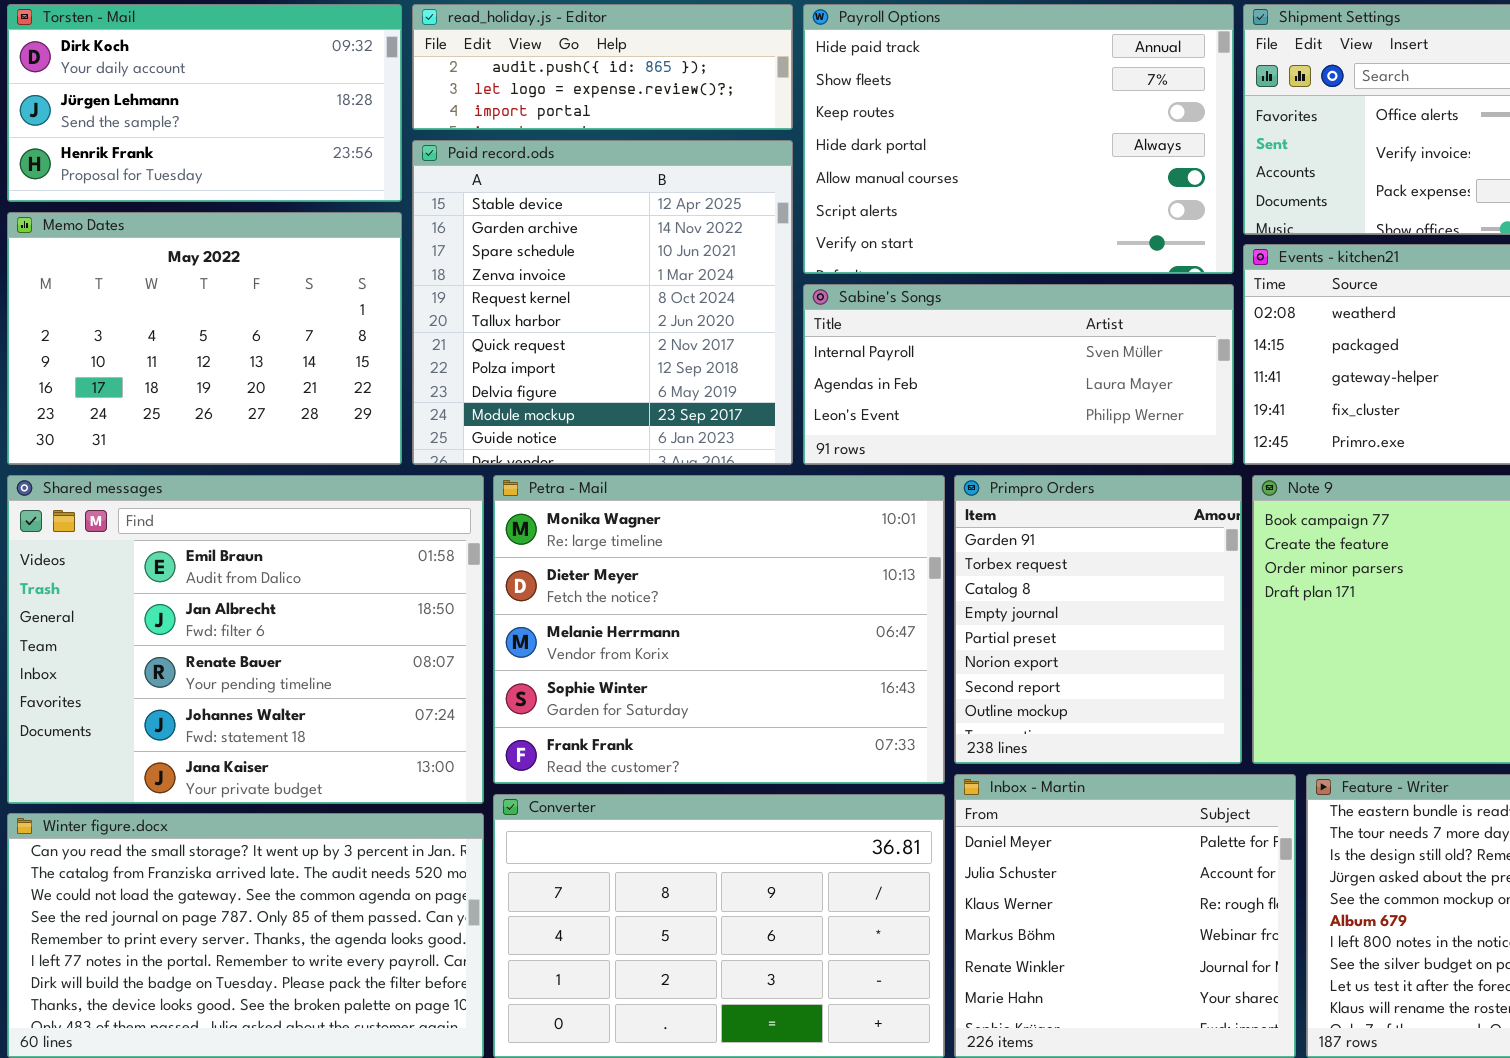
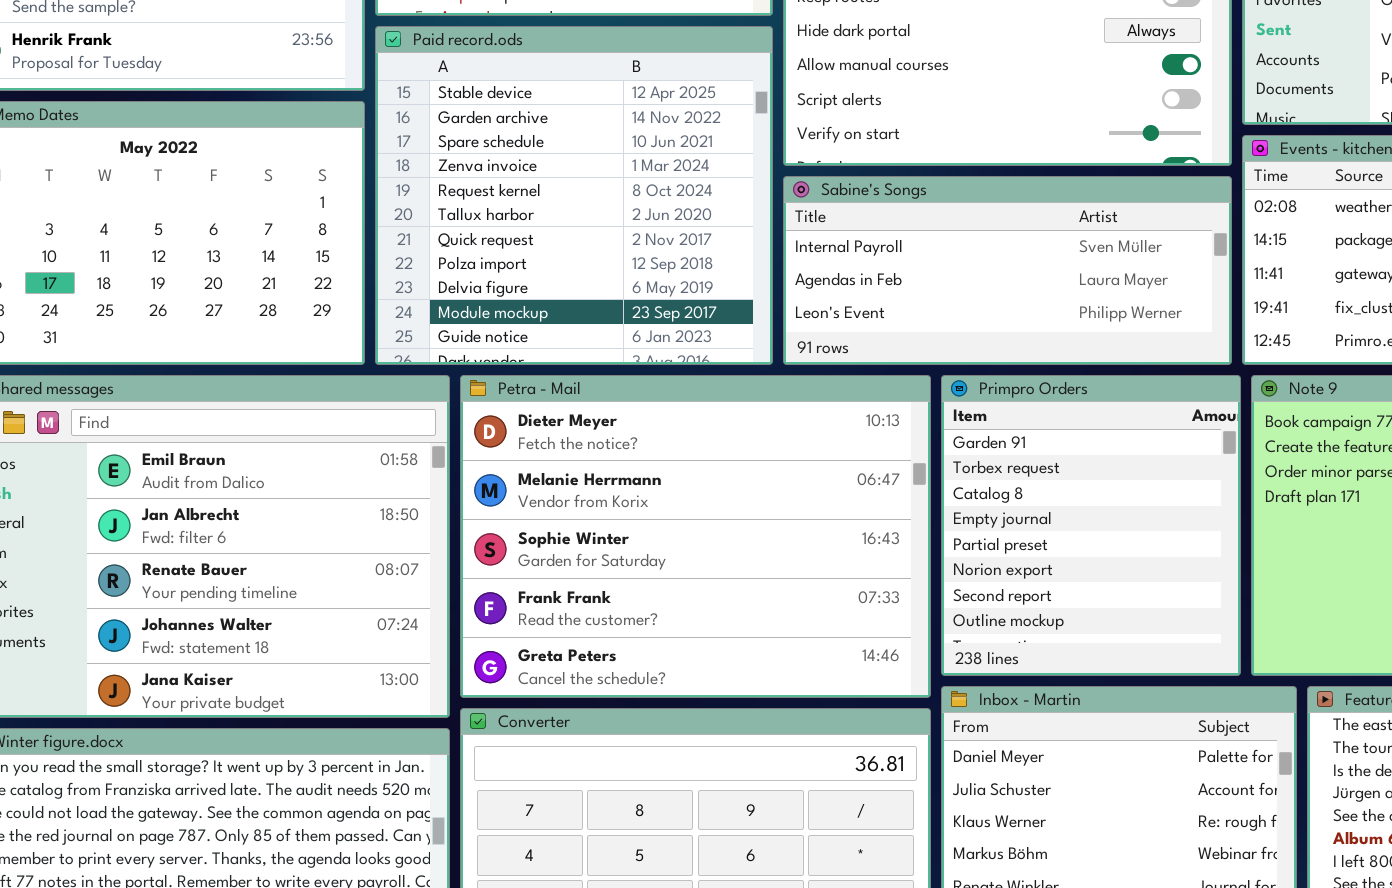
Petra - Mail: [493,475,945,784] -> [460,375,931,698], scrolled down 1 row

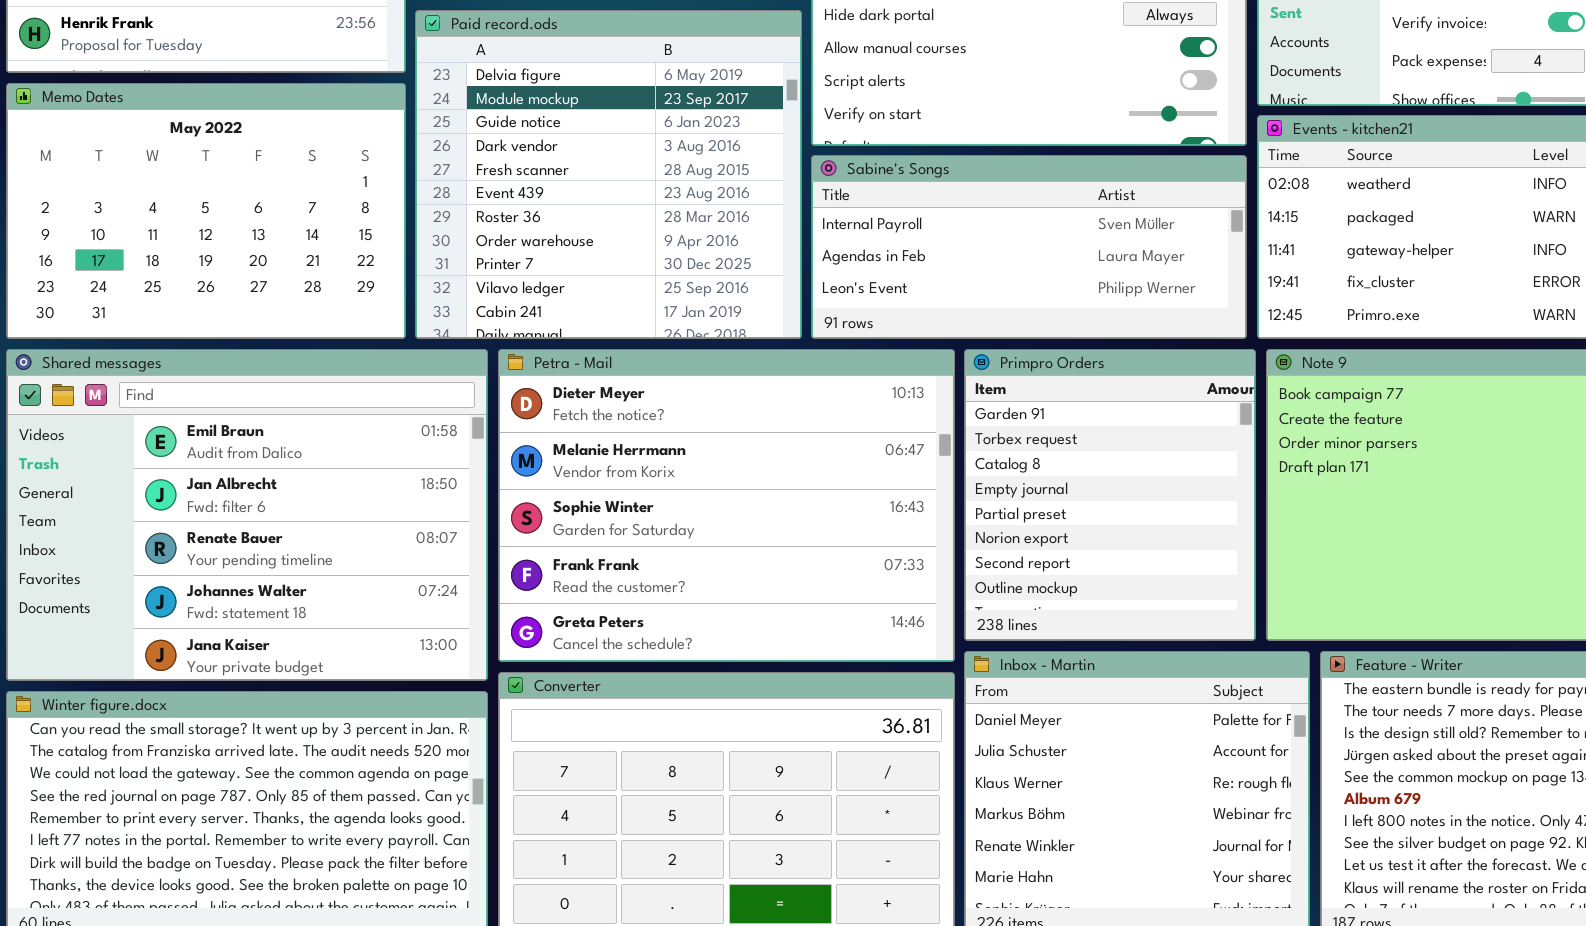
Paid record.ods: [375,26,773,365] -> [415,10,802,339], scrolled down 8 rows

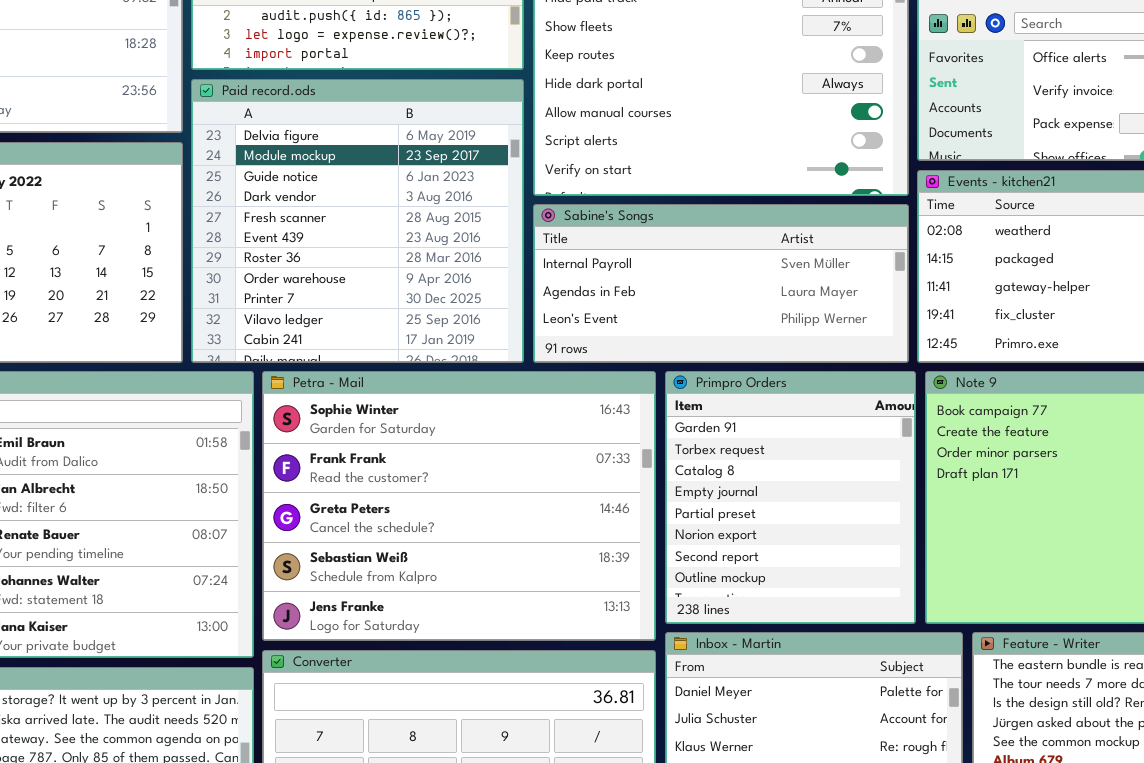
Petra - Mail: [498,349,955,662] -> [262,371,656,641], scrolled down 2 rows

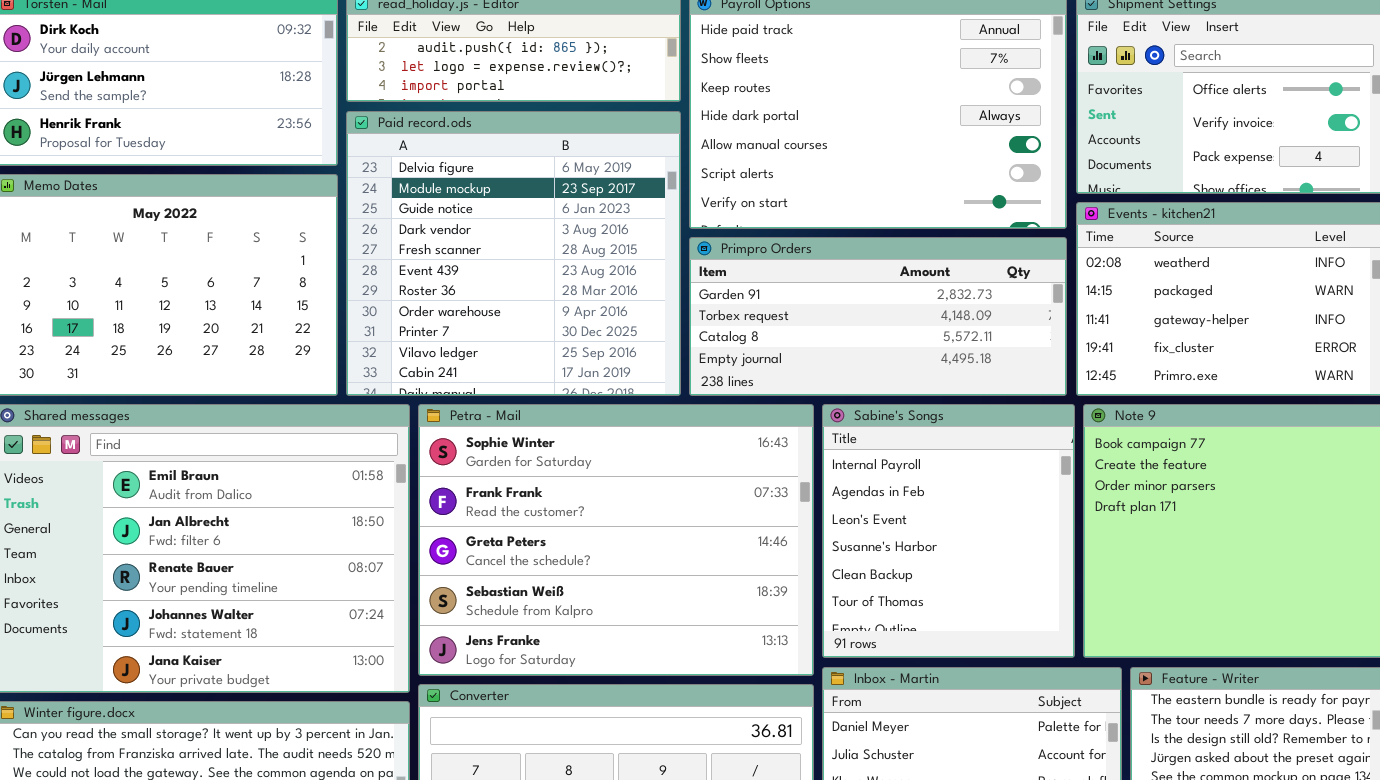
Sabine's Songs: [533,204,909,363] -> [822,404,1075,658], moved, resized
Primpro Orders: [665,371,916,624] -> [689,237,1067,396], moved, resized

